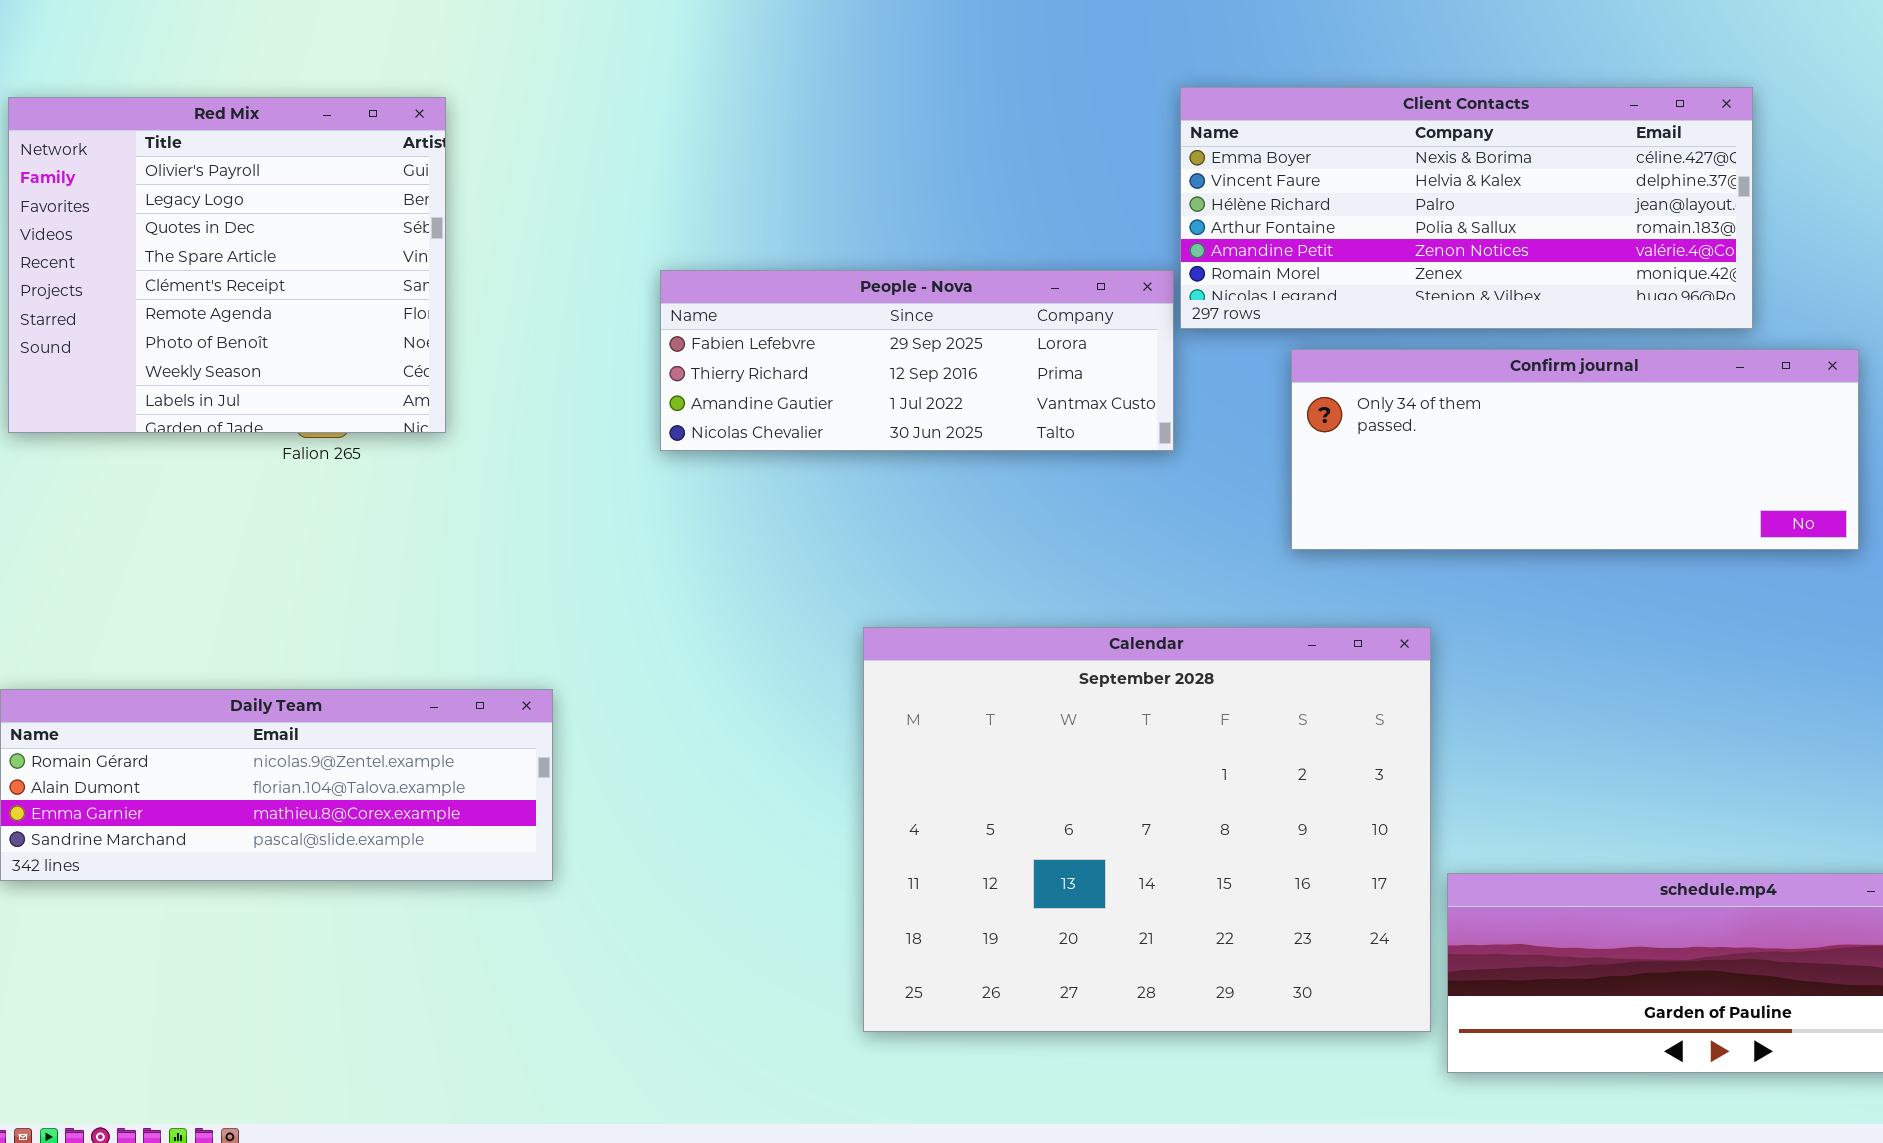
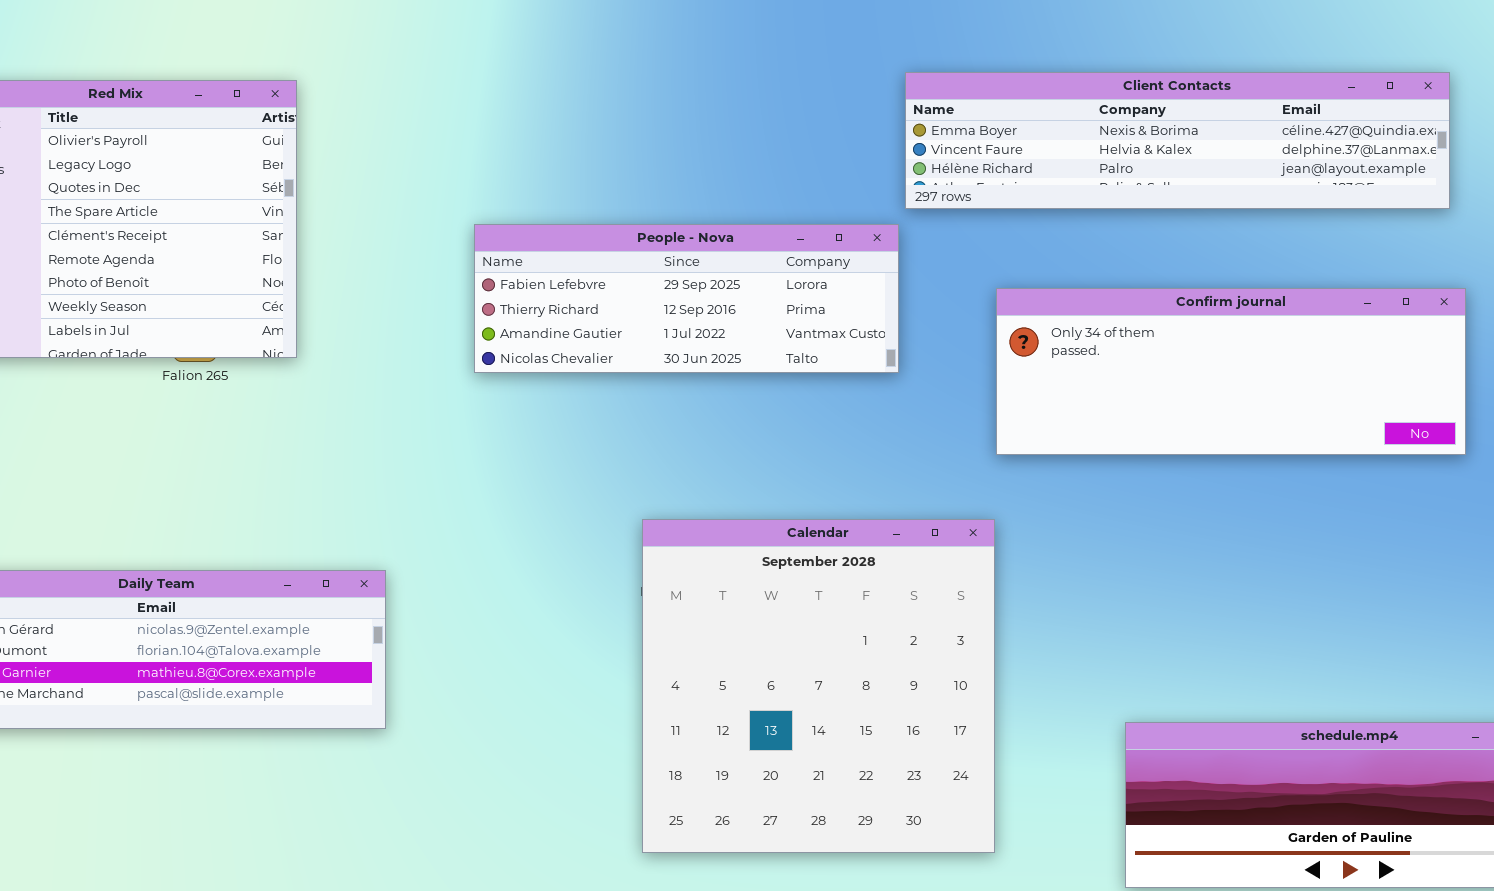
Client Contacts: [1180,87,1753,329] -> [905,72,1450,209], resized
Calendar: [863,627,1431,1032] -> [642,519,995,853], resized

